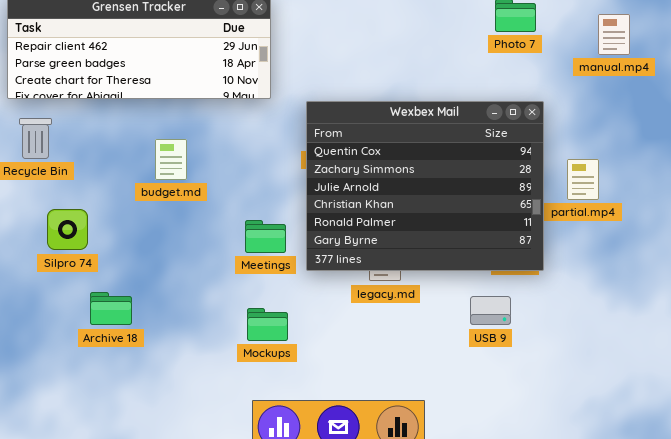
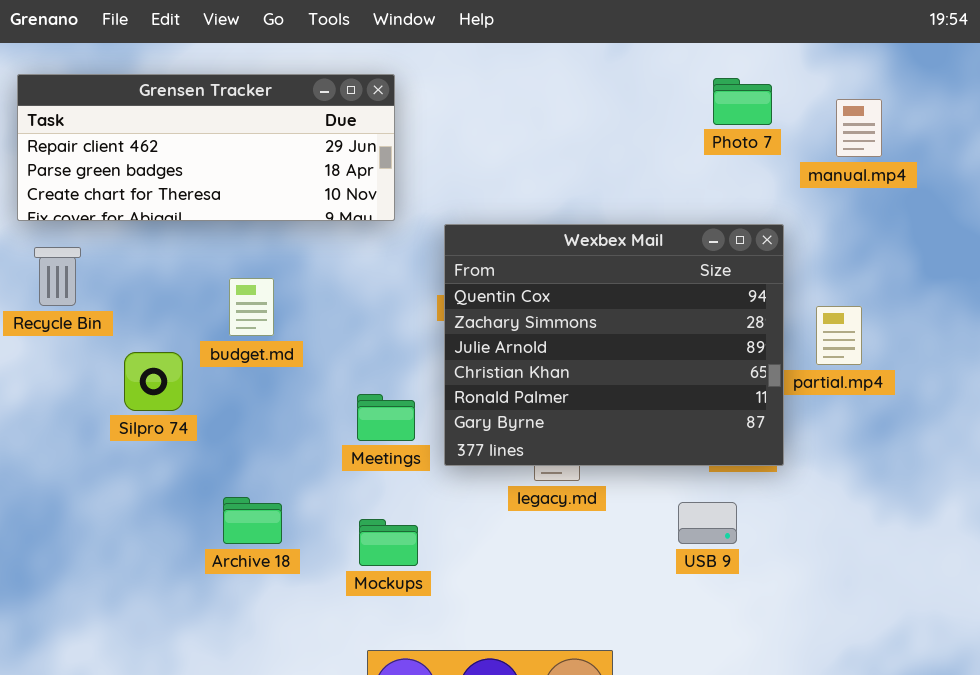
manual.mp4: [598,14,630,55] -> [836,99,882,157], moved
Silpro 74: [47,209,88,250] -> [124,352,183,411], moved
Archive 18: [90,292,132,325] -> [223,497,282,544], moved

